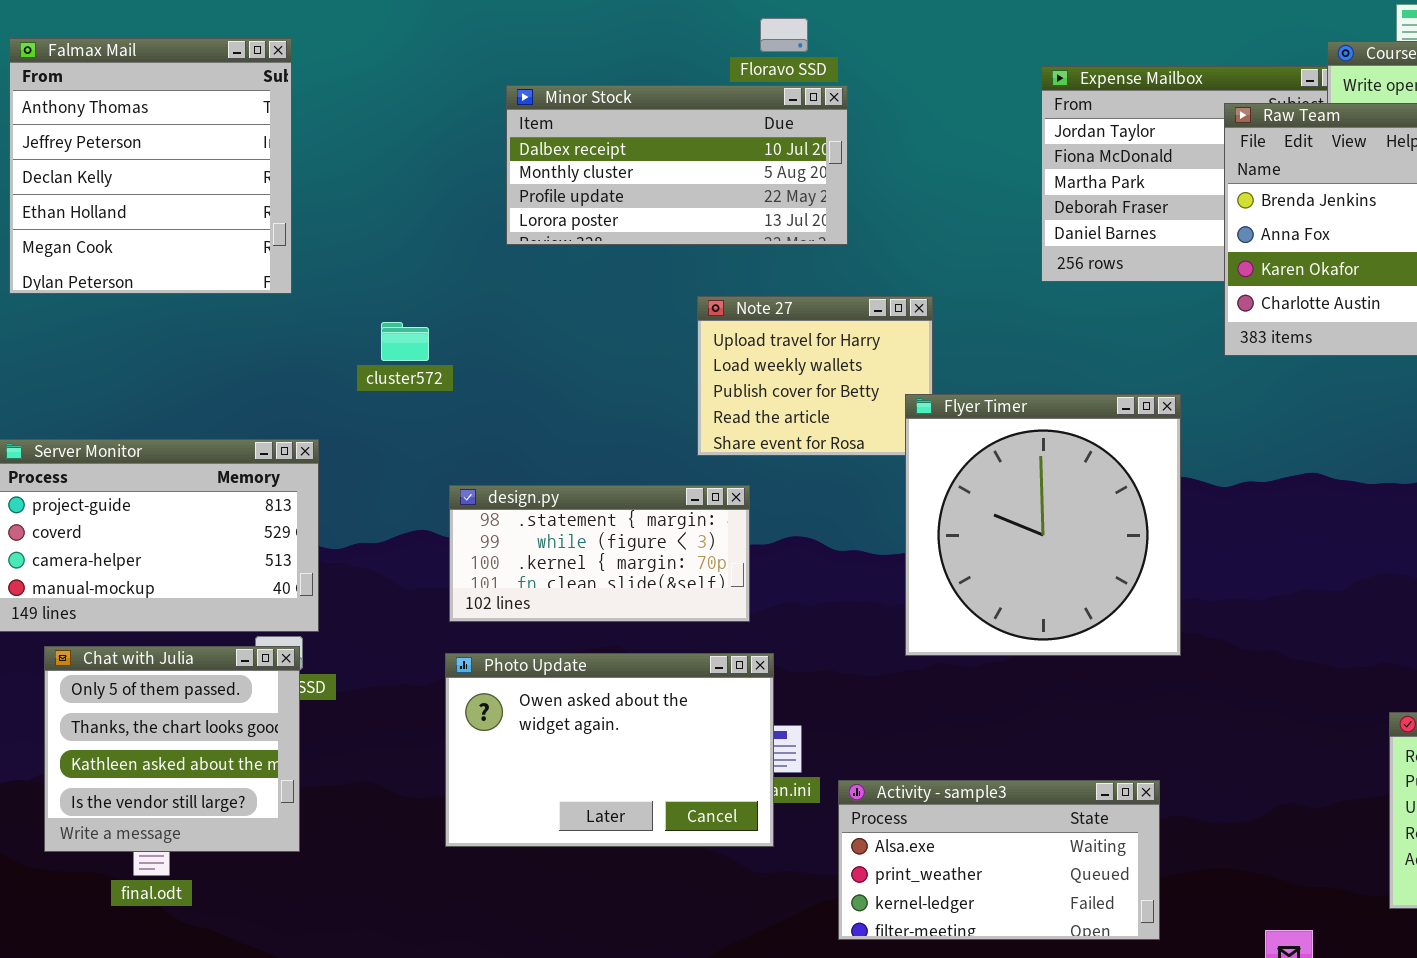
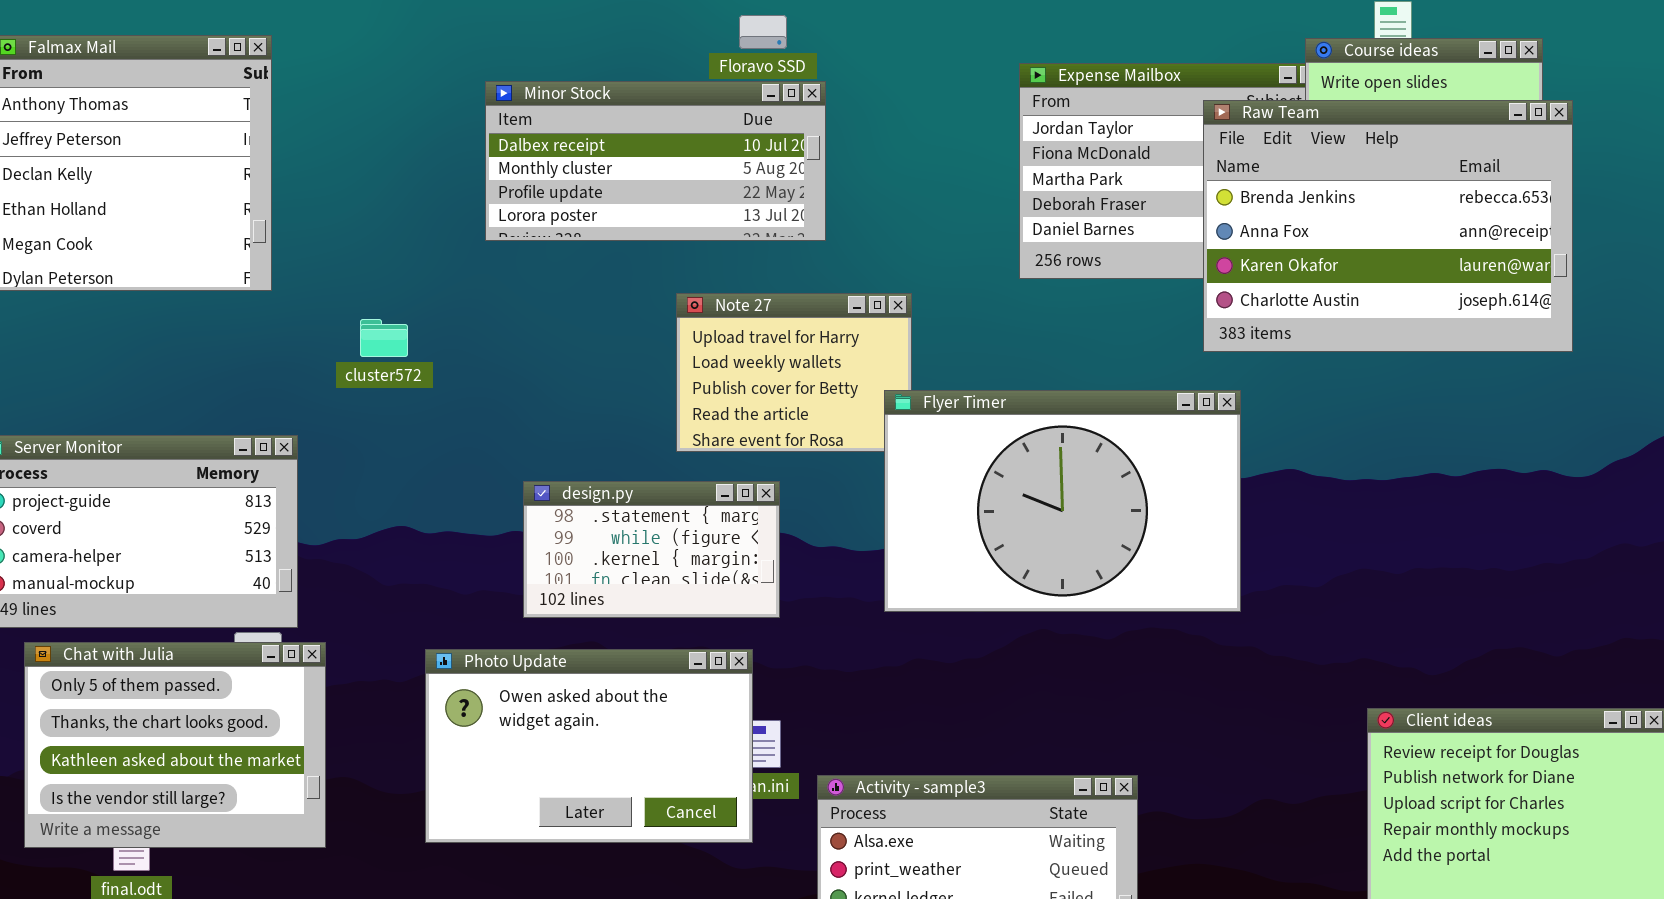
Flyer Timer: [905,394,1181,656] -> [884,390,1241,612], resized
design.py: [449,485,750,622] -> [523,481,780,618], moved, resized
Chat with Julia: [44,646,300,852] -> [24,642,326,848], resized

